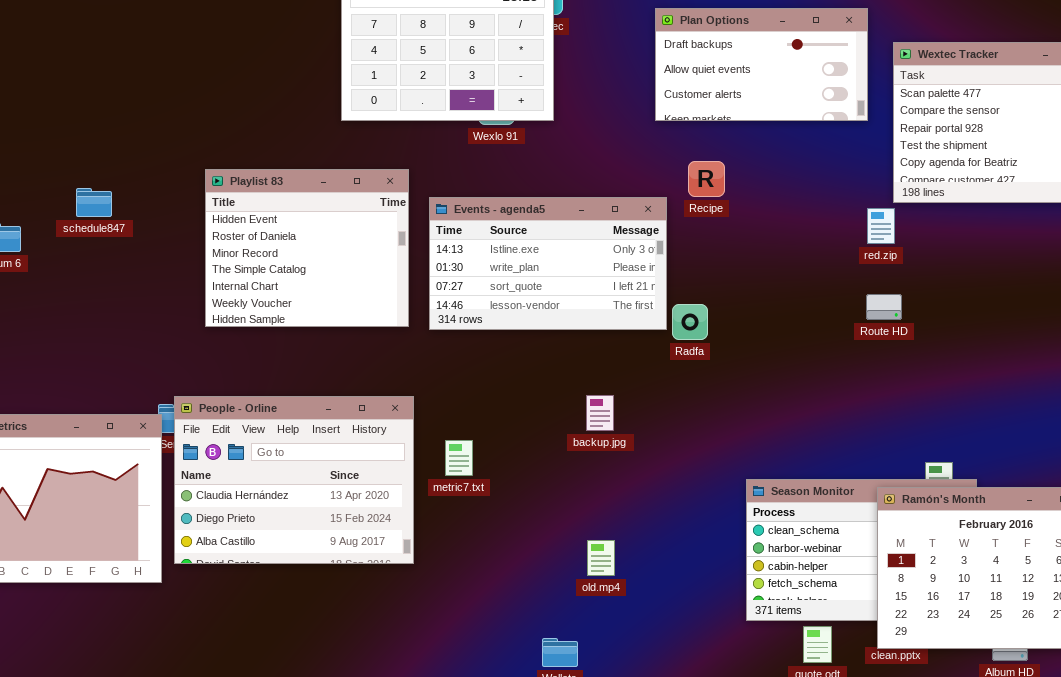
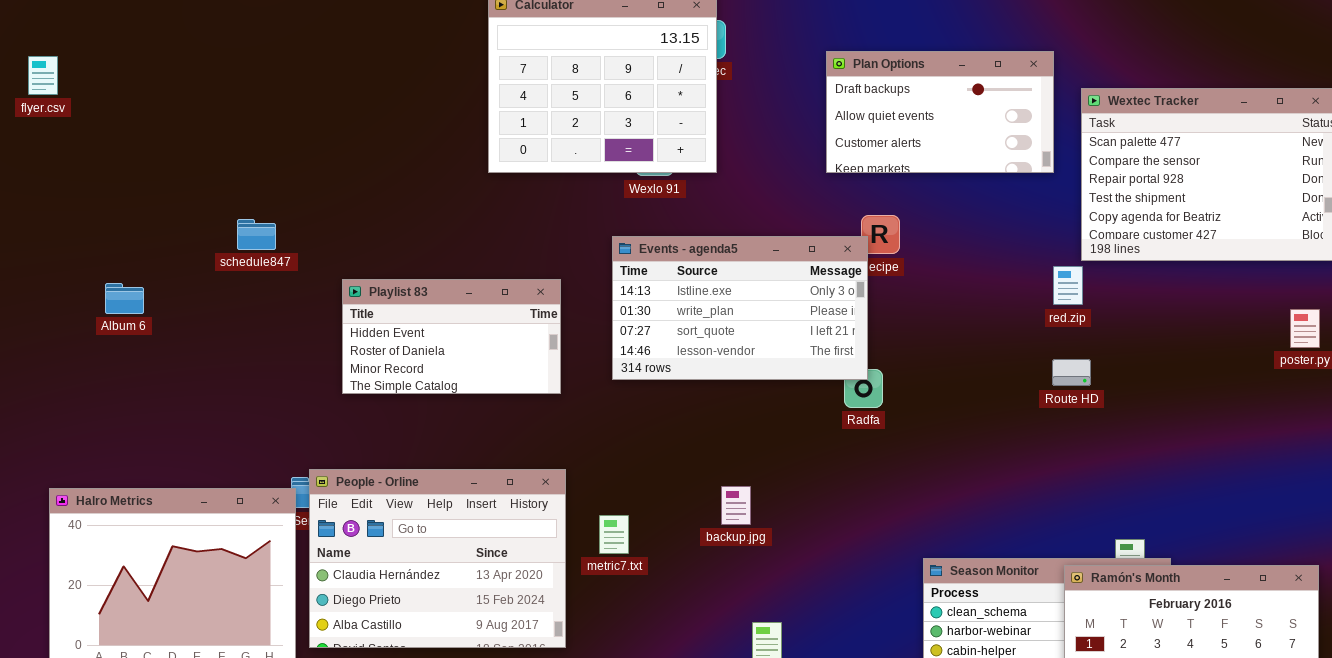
Playlist 83: [205,169,409,327] -> [342,279,561,394], resized
schedule847: [76,188,112,217] -> [237,219,276,250], moved
Events - agenda5: [429,197,667,330] -> [612,236,868,380], moved
backup.jpg: [586,395,614,431] -> [721,486,751,525], moved

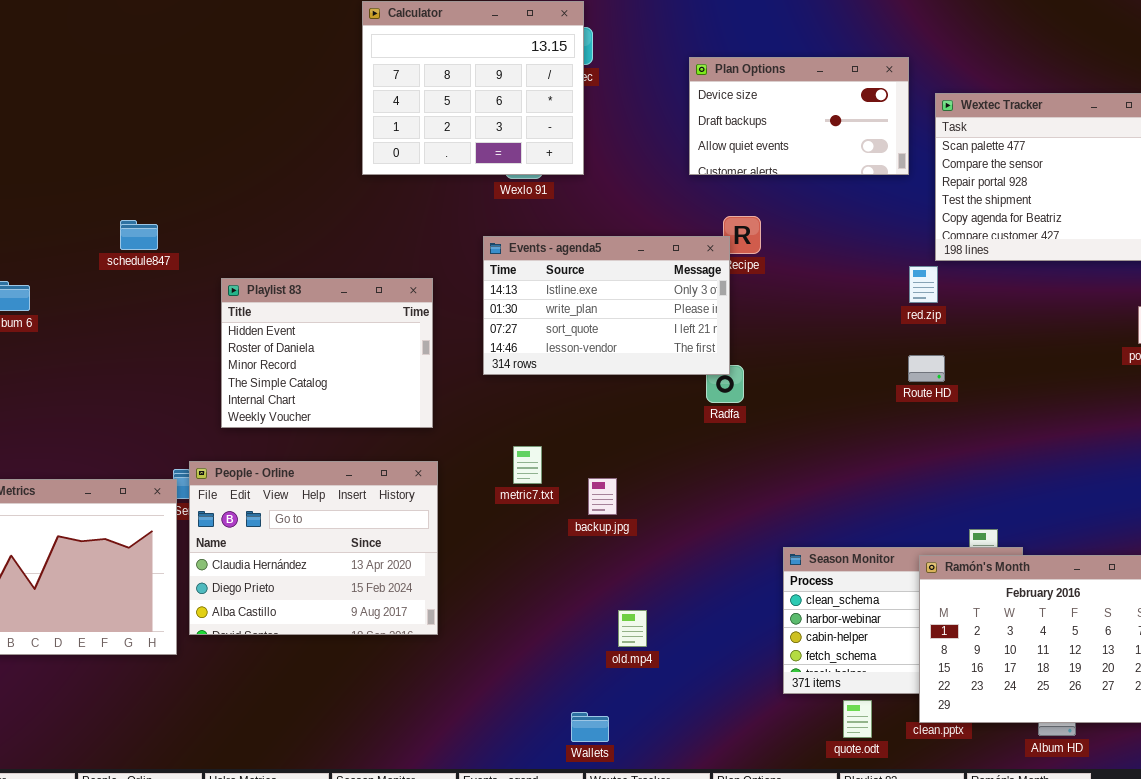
Plan Options: [826,51,1054,173] -> [689,57,909,175], scrolled up 1 row
Playlist 83: [342,279,561,394] -> [221,278,433,428], resized
metric7.txt: [599,515,629,554] -> [513,446,542,484], moved

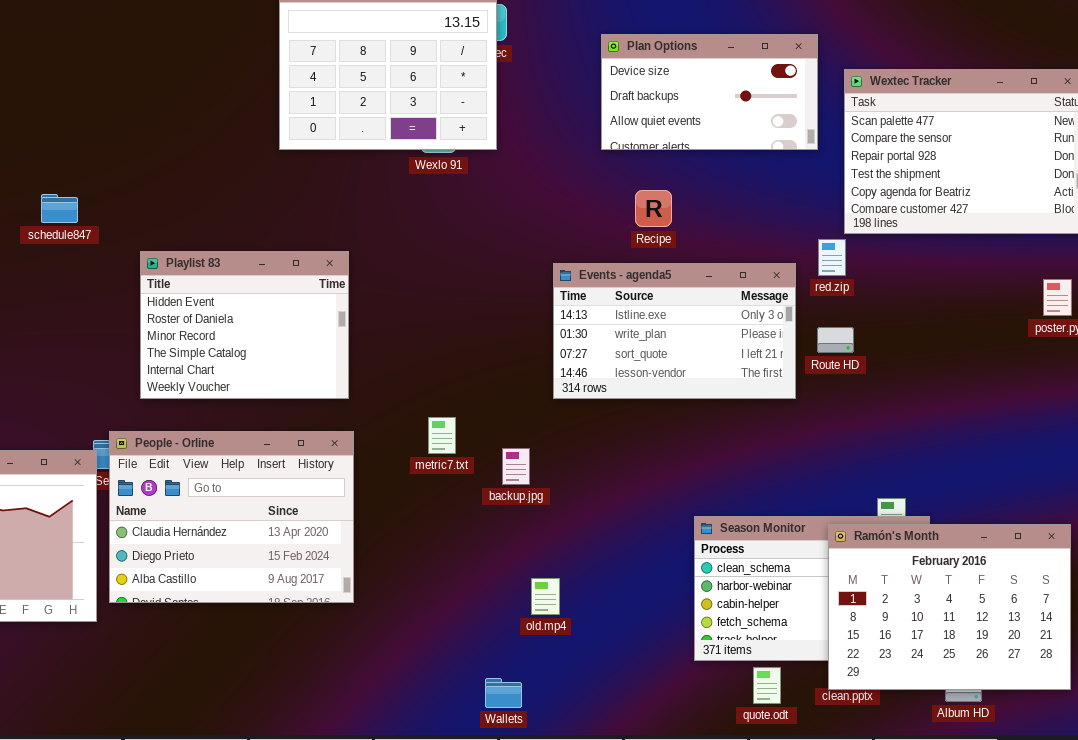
Events - agenda5: [483,236,730,375] -> [553,263,796,399], moved

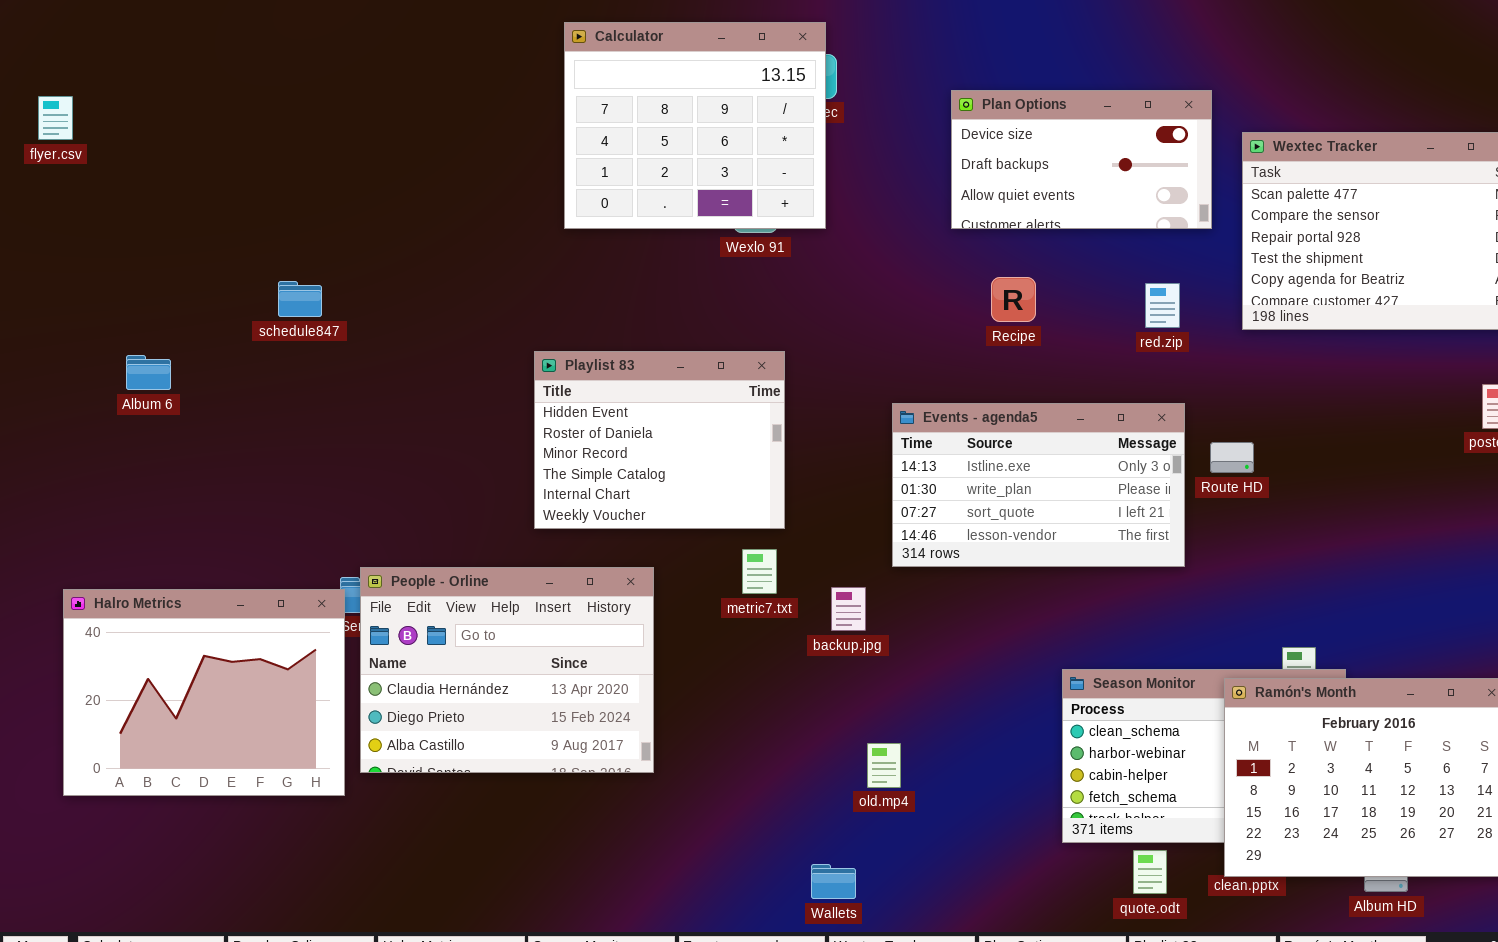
red.zip: [818,239,846,276] -> [1145,283,1180,328], moved
Playlist 83: [140,251,349,399] -> [534,351,785,529], moved
Events - agenda5: [553,263,796,399] -> [892,403,1185,567], moved

